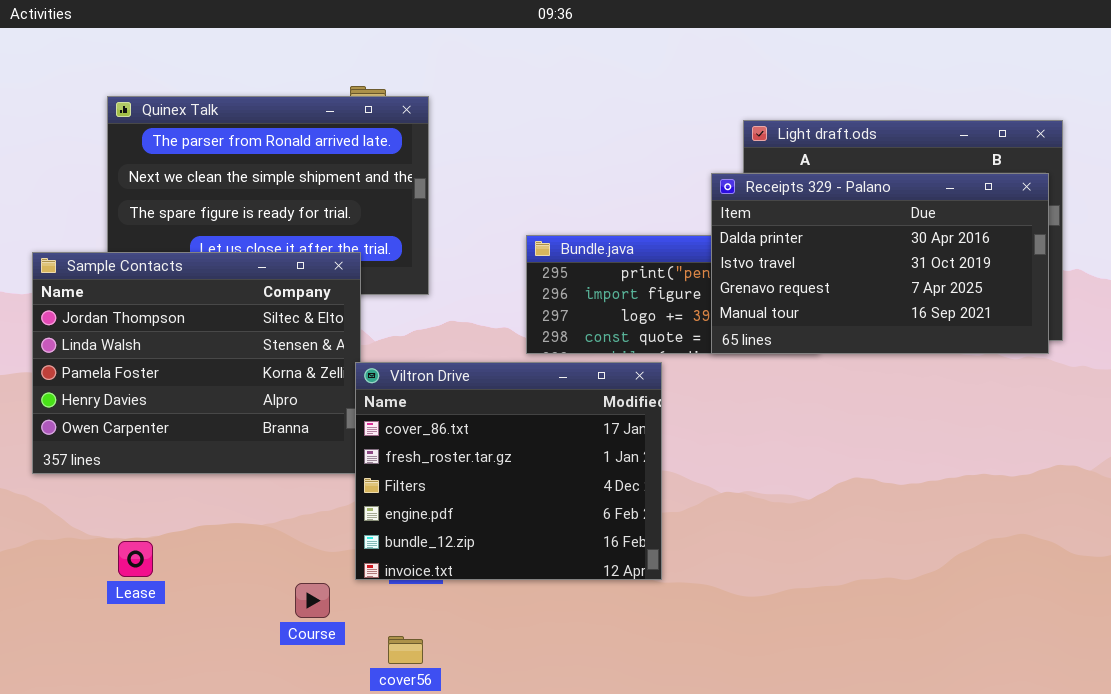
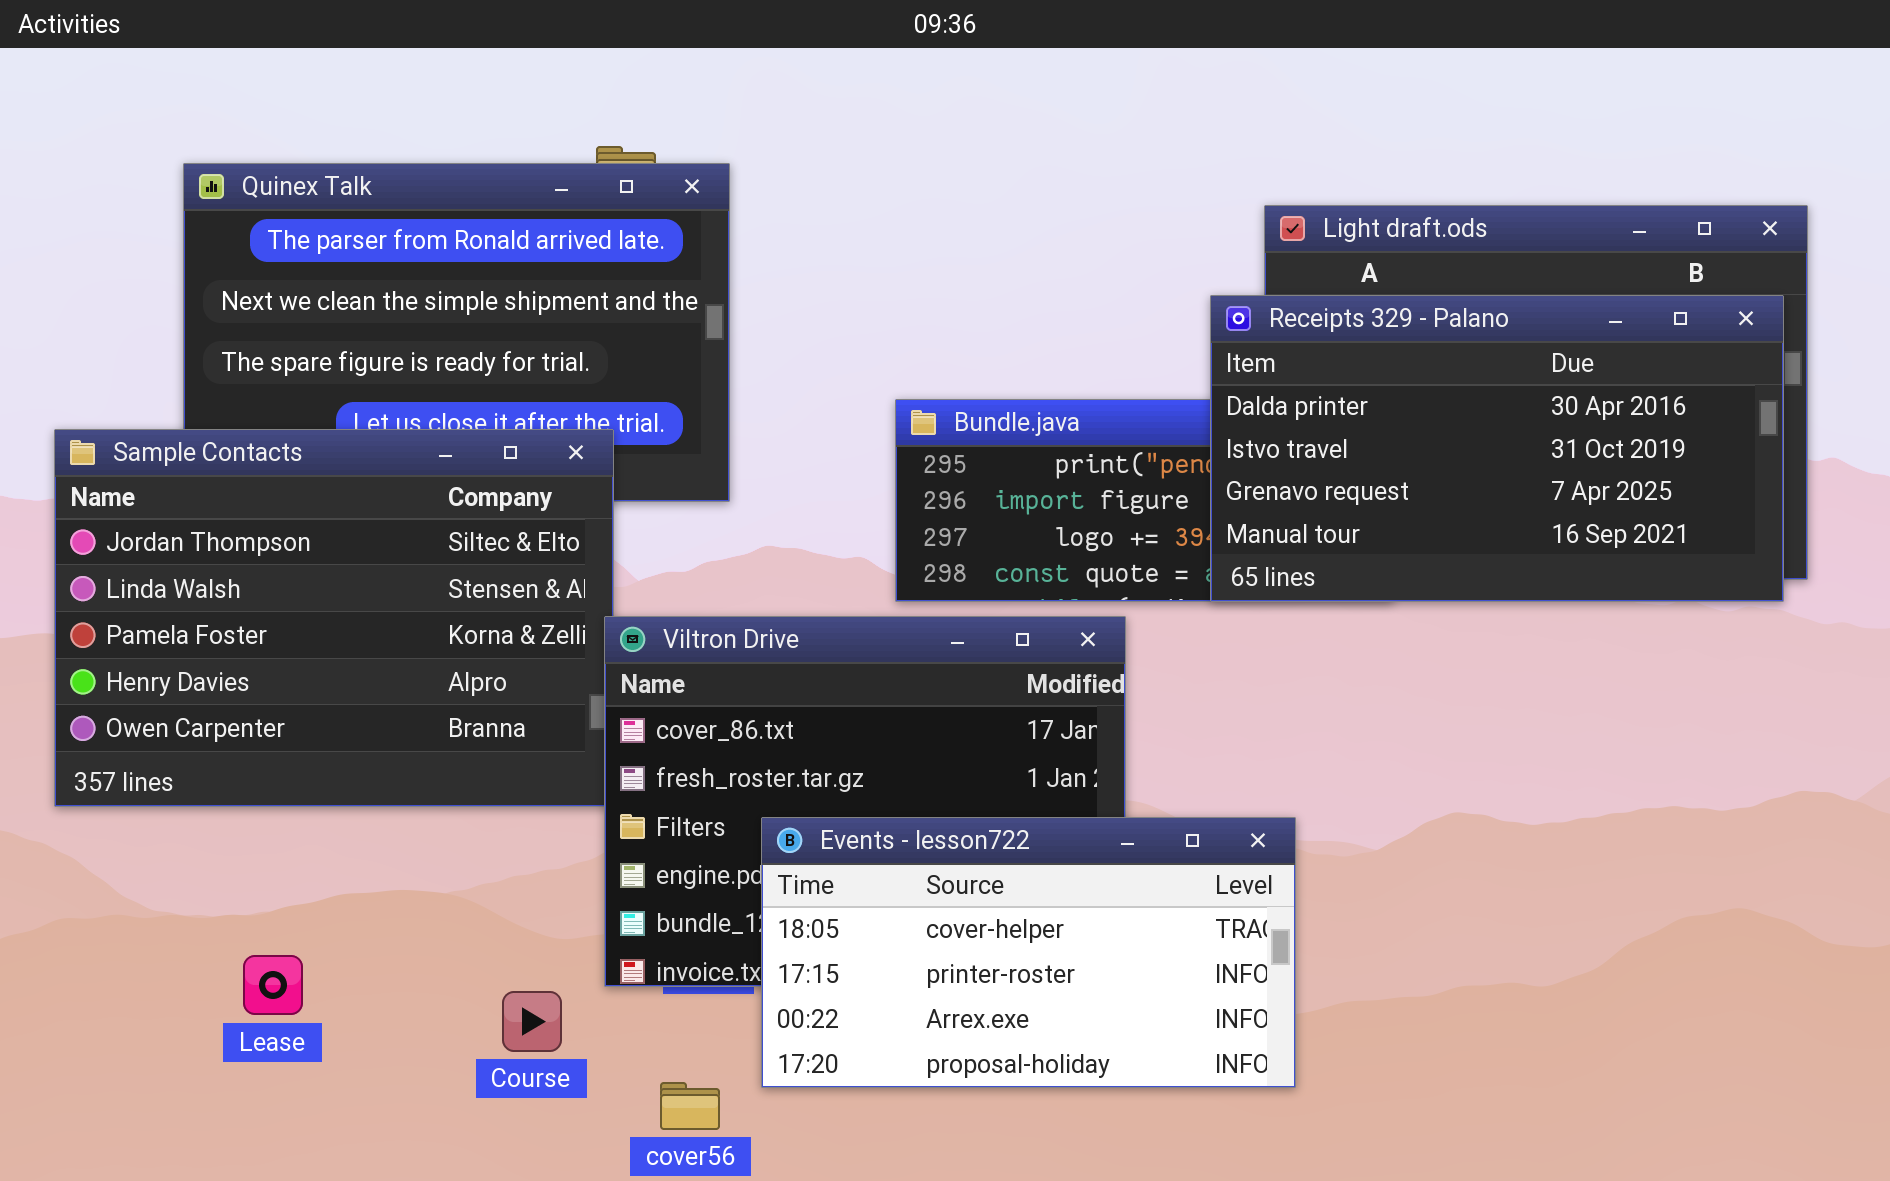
Events - lesson722: none -> [761,817,1296,1088], opened
Lease: [118,541,153,577] -> [243,955,303,1015], moved

